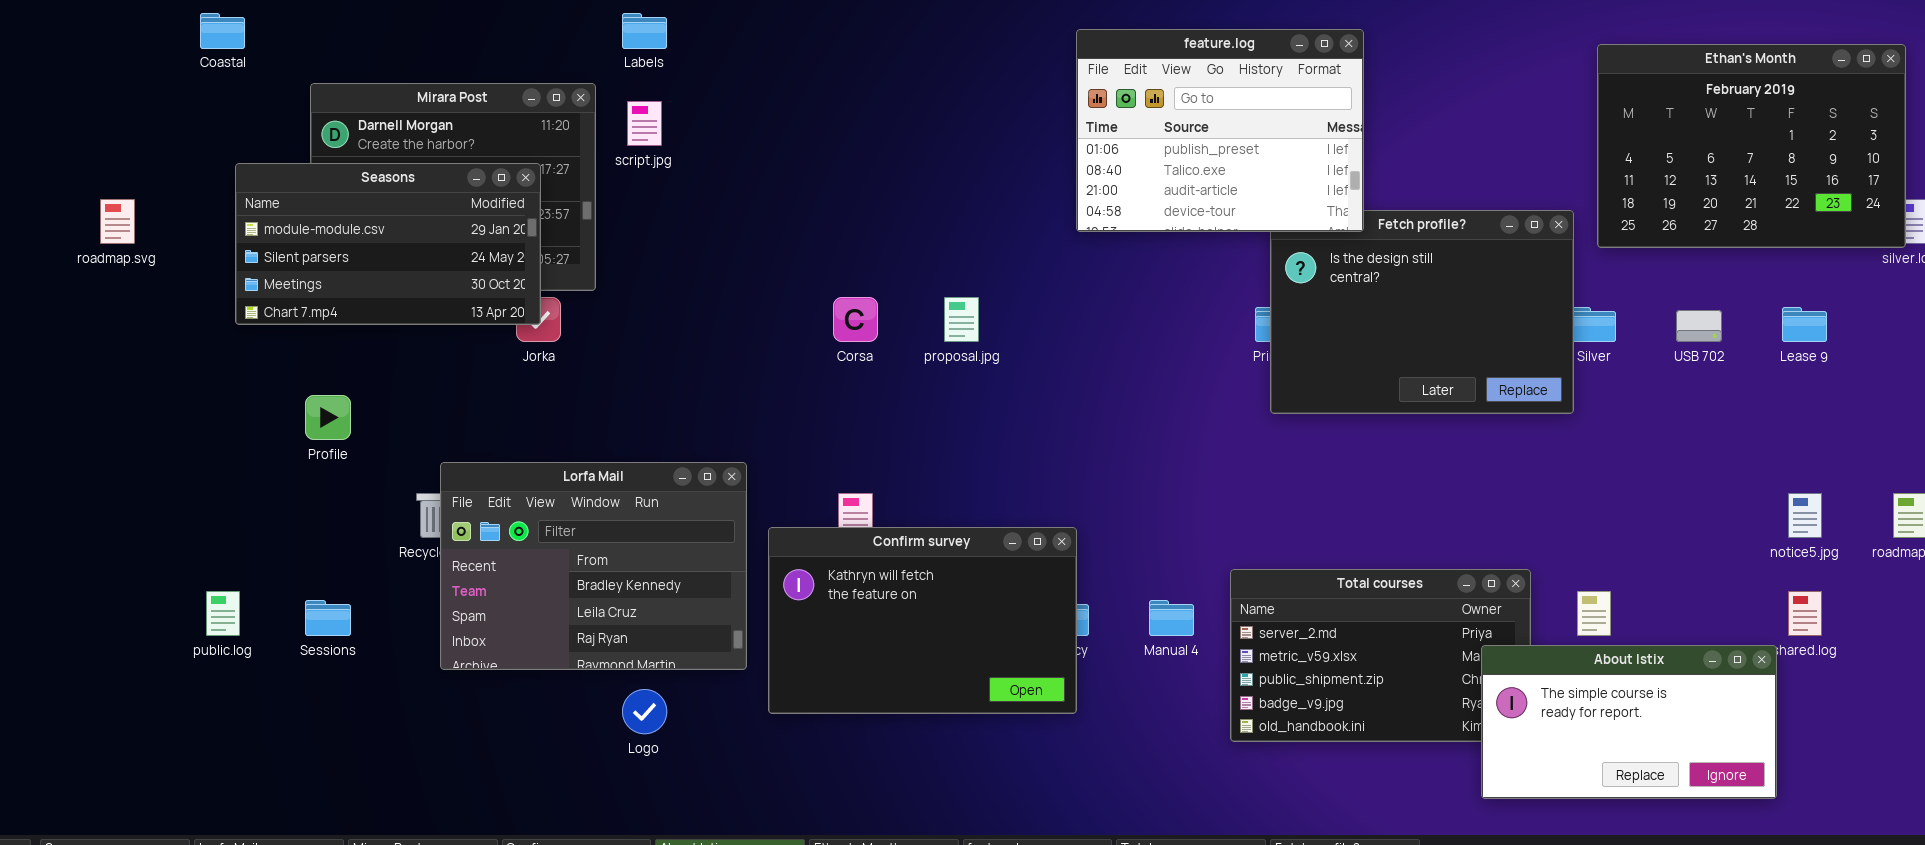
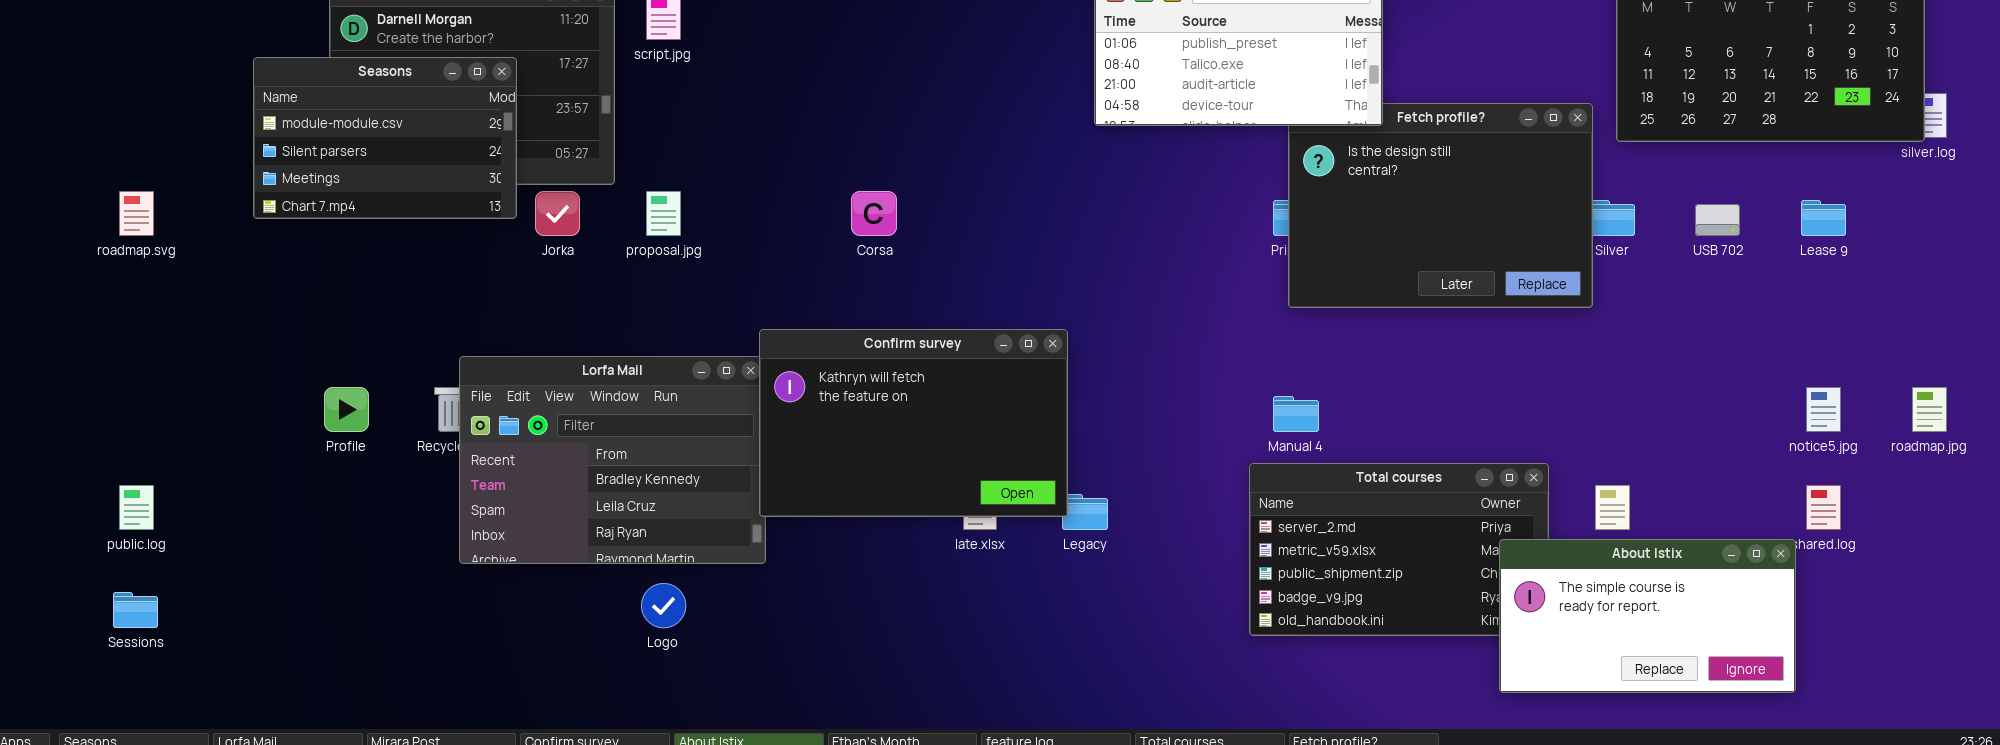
Seasons: [235,163,541,325] -> [253,57,517,219], resized
roadmap.svg: [100,199,135,244] -> [119,191,154,236], moved
proposal.jpg: [944,297,979,342] -> [646,191,681,236], moved
Profile: [305,395,351,440] -> [324,387,369,432], moved
Confirm survey: [768,527,1077,714] -> [759,329,1068,517], moved
public.log: [206,591,240,636] -> [119,485,154,530], moved
Sessions: [305,600,351,636] -> [113,592,158,628], moved
Manual 4: [1149,600,1194,636] -> [1273,396,1319,432], moved

